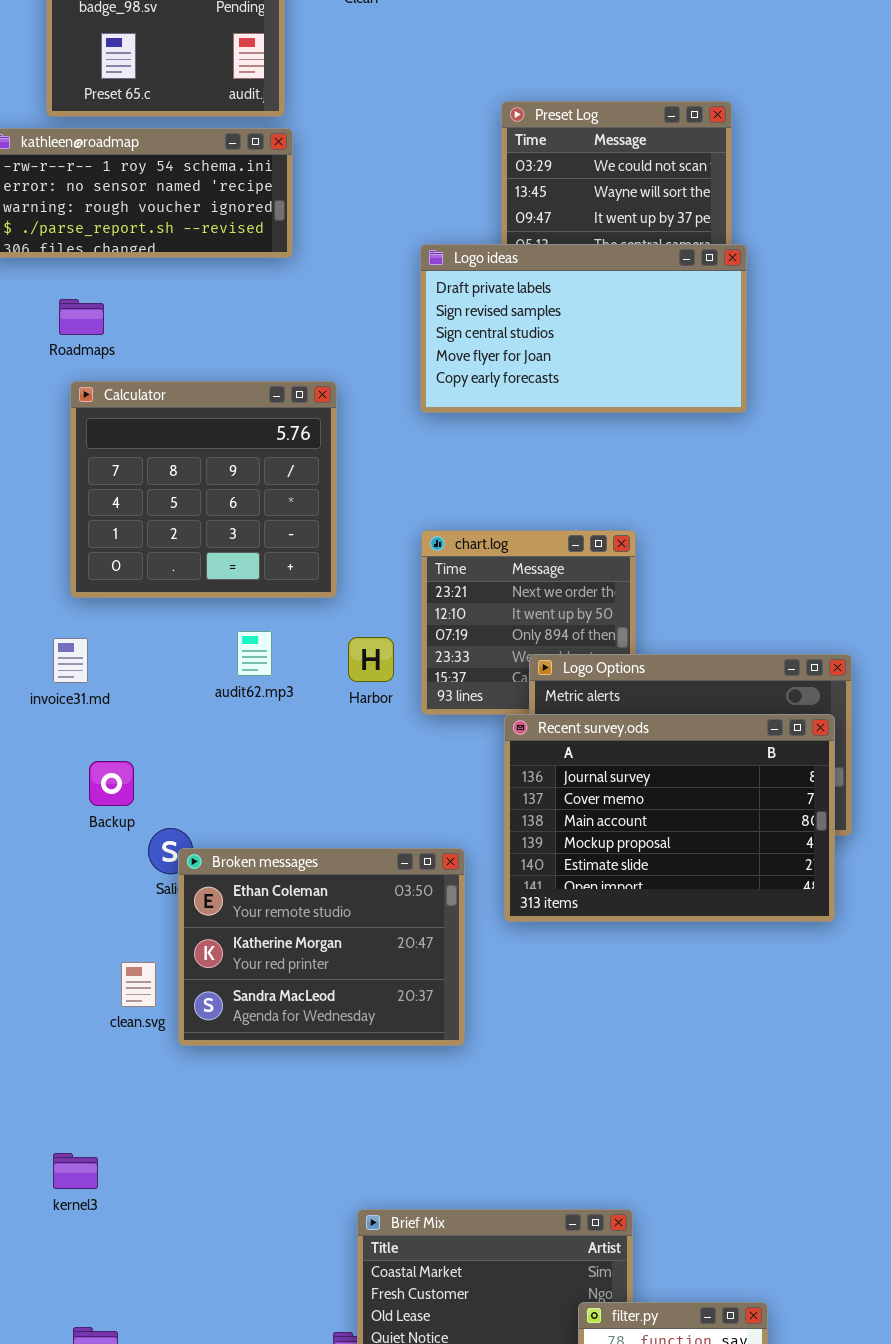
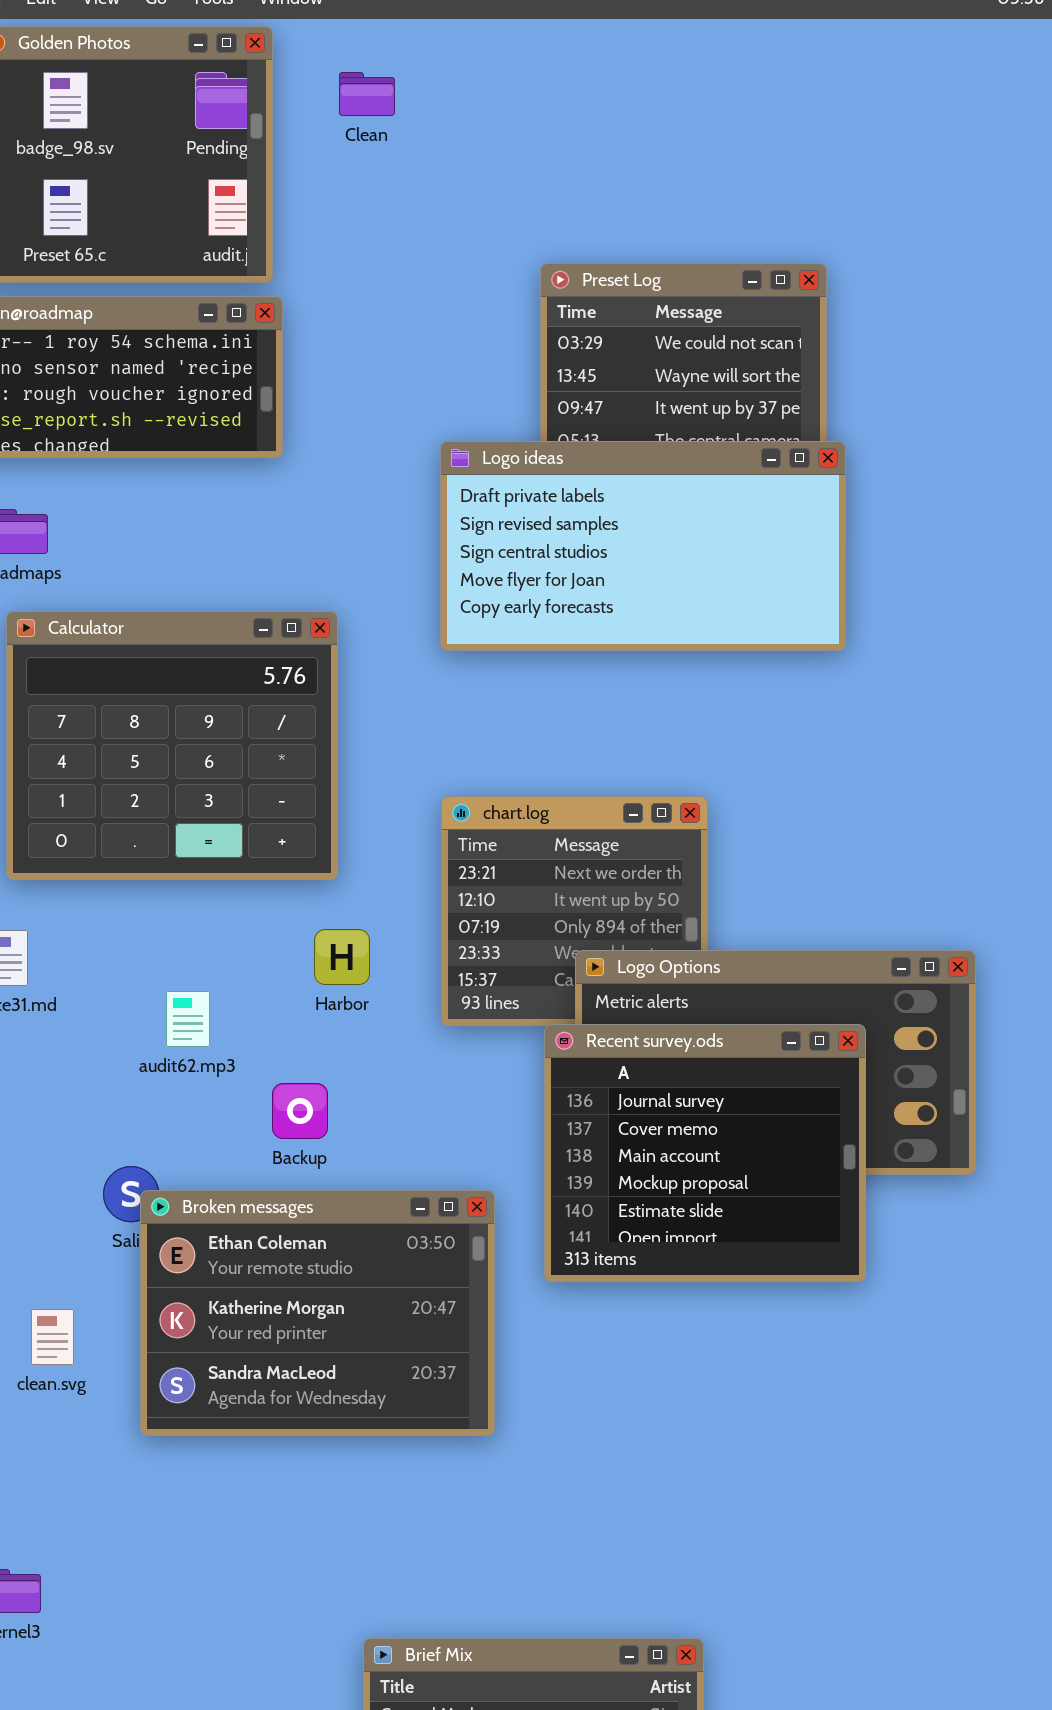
audit62.mp3: [237,631,272,676] -> [166,991,210,1047], moved
Harbor: [348,637,394,682] -> [314,929,370,985], moved
Recent survey.ods: [504,714,835,922] -> [544,1024,866,1282], resized
Backup: [89,761,134,806] -> [272,1083,328,1139], moved
clean.svg: [121,962,156,1007] -> [31,1309,74,1365], moved

